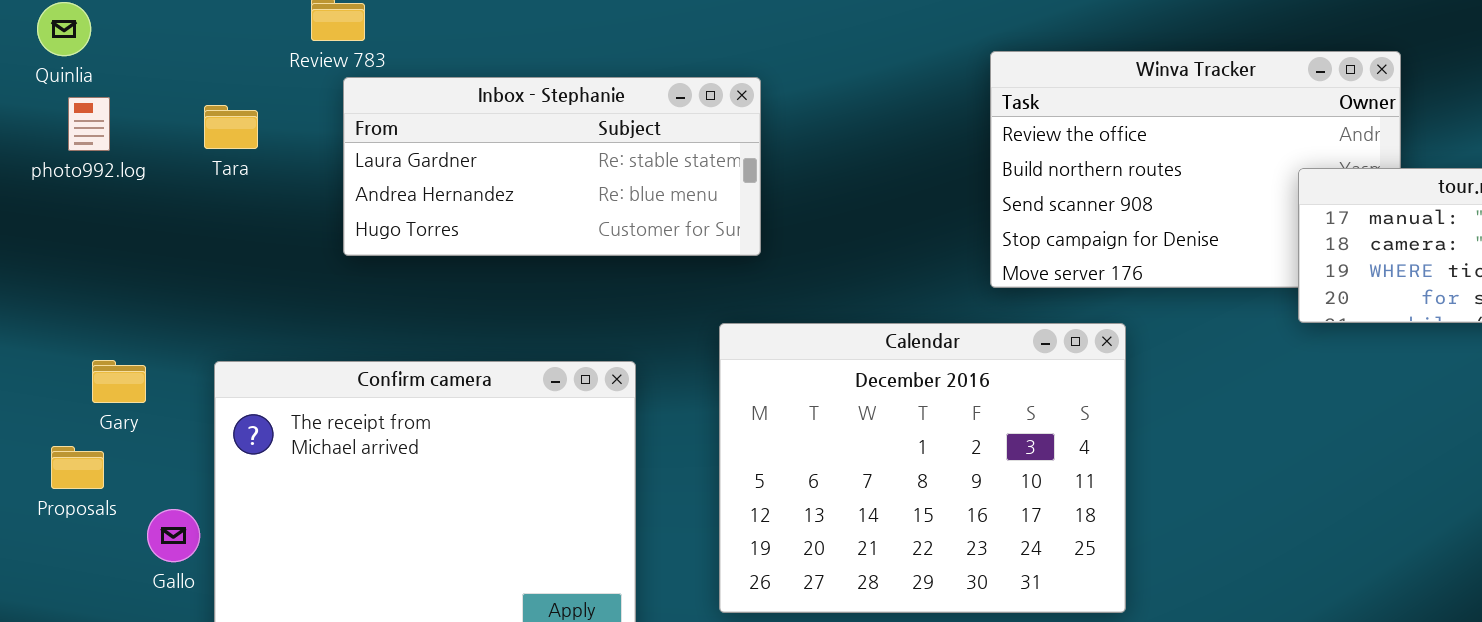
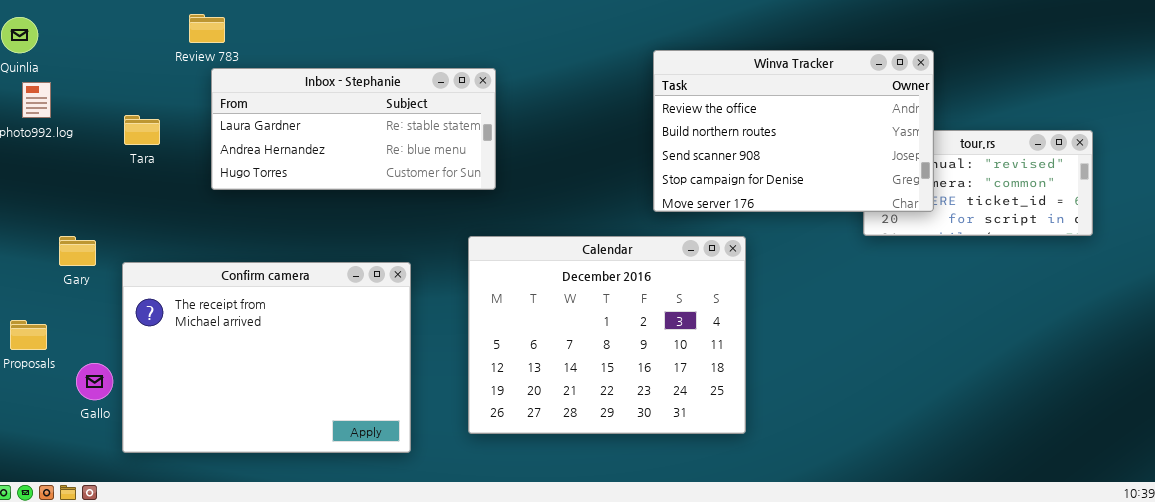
Winva Tracker: [990,51,1401,288] -> [653,50,934,212], raised
Tara: [204,105,258,149] -> [124,115,160,145], moved
Gary: [92,360,146,403] -> [59,236,96,266], moved

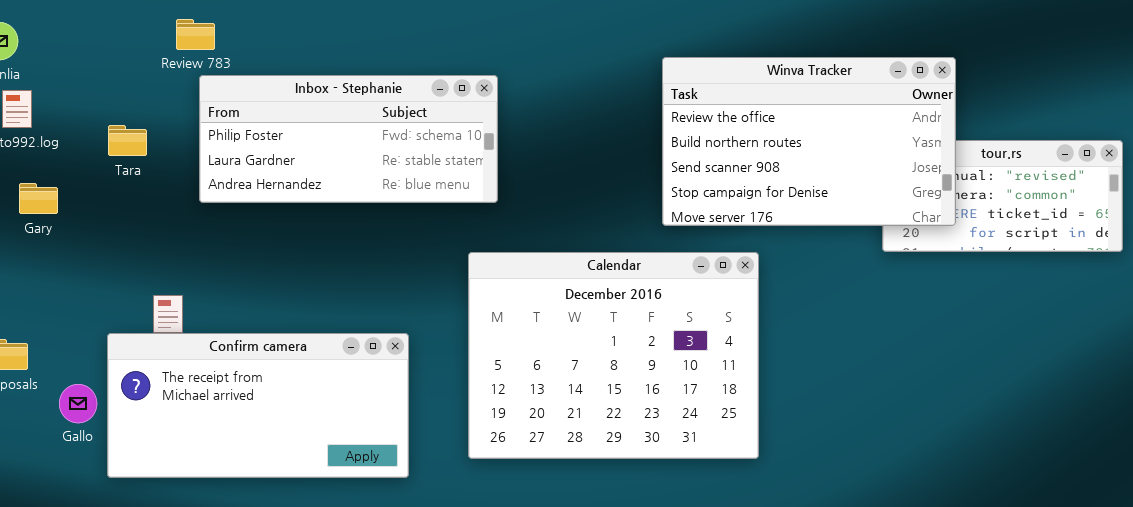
Inbox - Stephanie: [211,68,496,190] -> [199,75,498,203], scrolled up 1 row
Gary: [59,236,96,266] -> [19,183,58,214], moved
Confirm camera: [122,262,411,453] -> [107,333,409,478], resized

